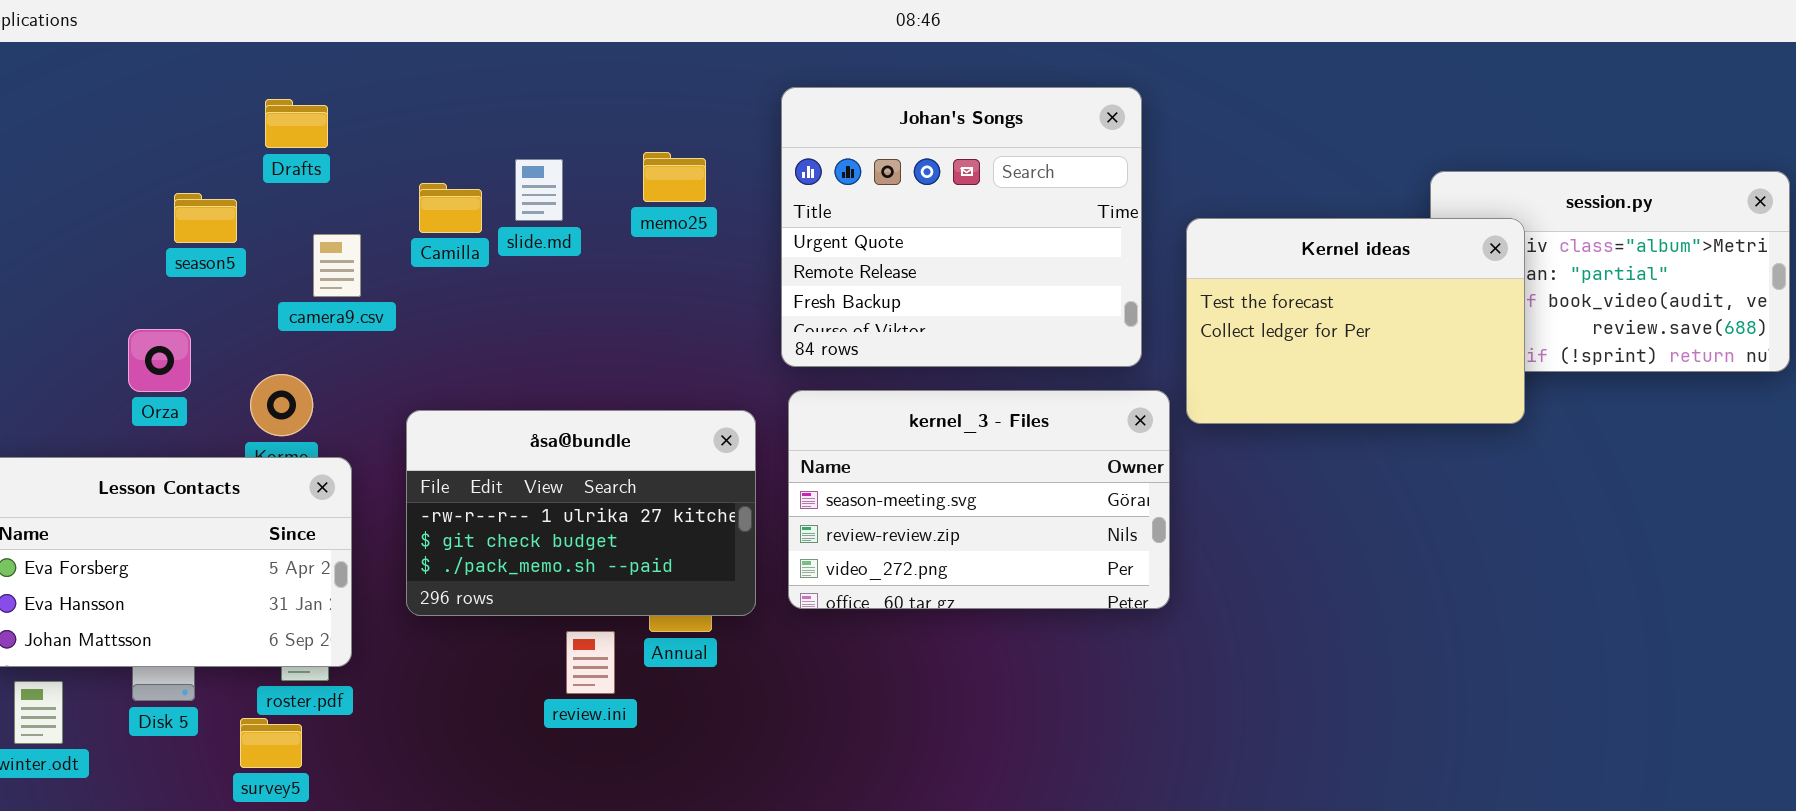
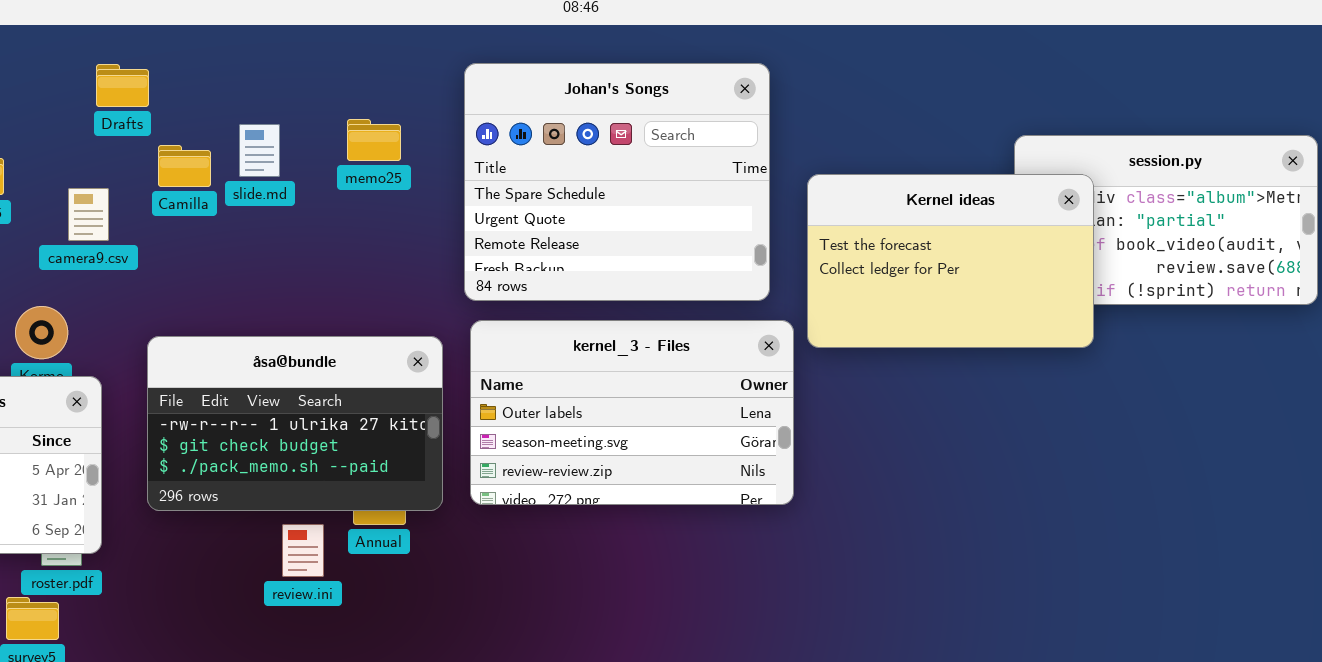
Johan's Songs: [781,87,1142,367] -> [464,63,770,301], scrolled up 1 row
Drafts: [265,99,328,148] -> [96,64,149,107], moved
kernel_3 - Files: [788,390,1170,609] -> [470,320,794,505], scrolled up 1 row

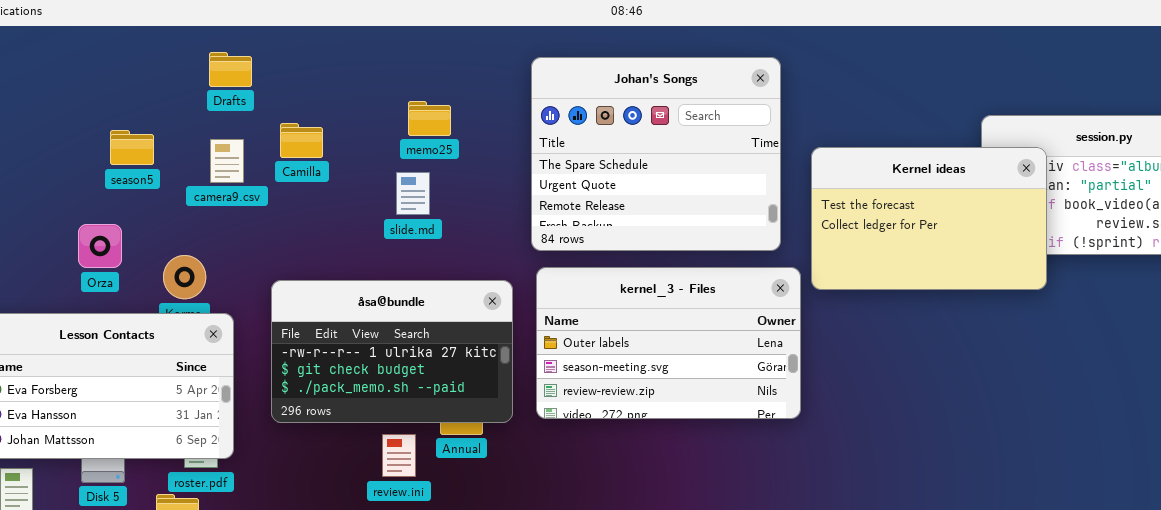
Drafts: [96,64,149,107] -> [209,52,252,87], moved
memo25: [347,119,401,161] -> [408,101,451,136], moved
slide.md: [239,124,280,177] -> [396,172,430,215], moved
camera9.csv: [68,188,109,241] -> [210,139,244,183], moved

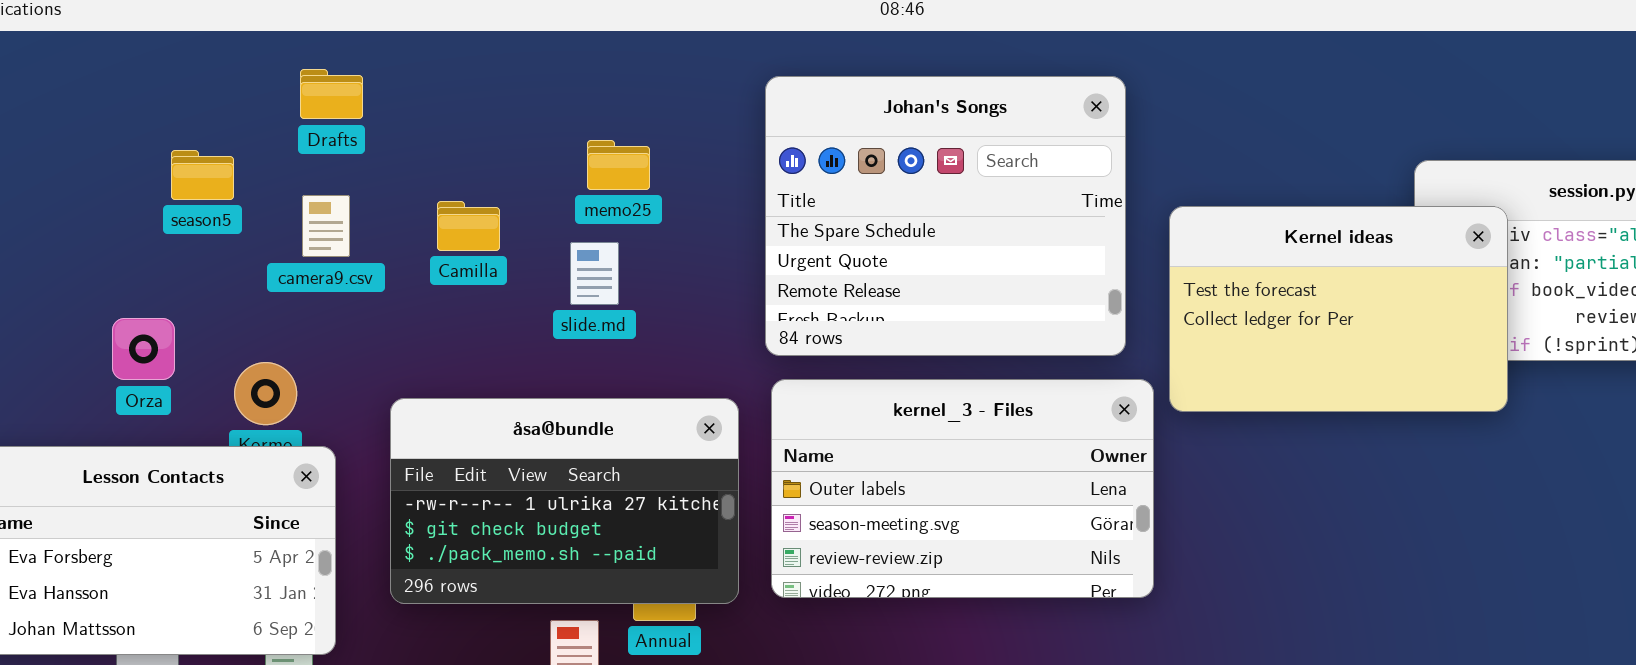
Camilla: [280,123,323,158] -> [437,201,500,251], moved
season5: [110,130,154,165] -> [171,150,234,200], moved

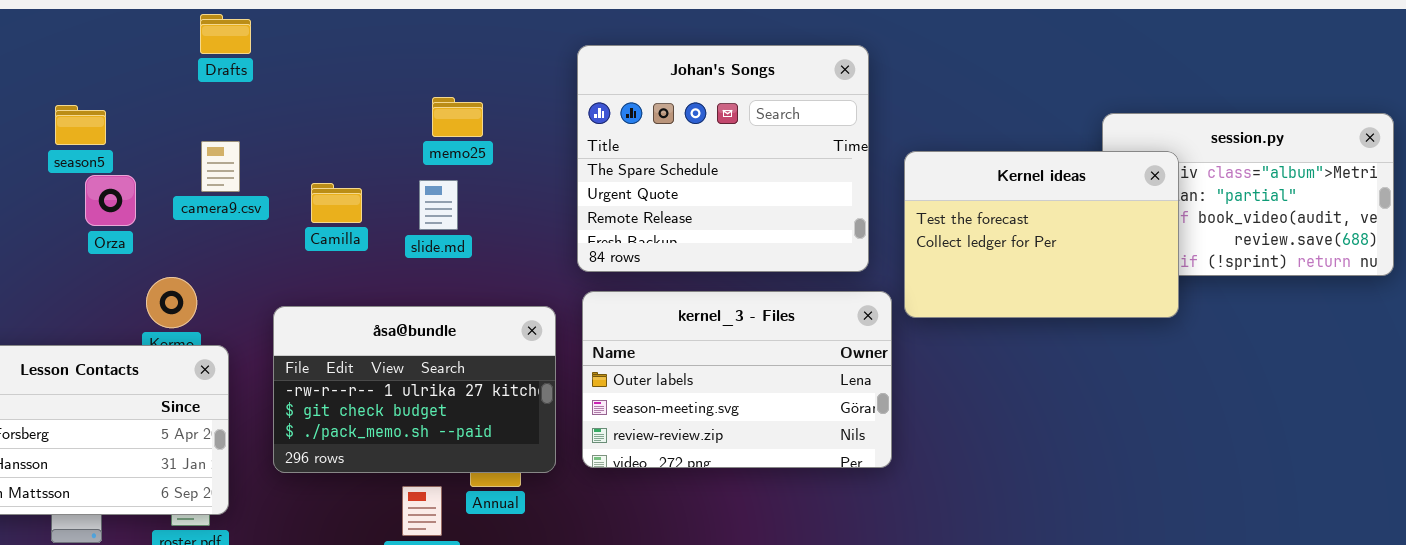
Drafts: [300,69,363,119] -> [200,14,251,54], moved
season5: [171,150,234,200] -> [55,105,106,145], moved
Camilla: [437,201,500,251] -> [311,183,362,223], moved
Orza: [112,318,175,380] -> [85,175,136,226], moved

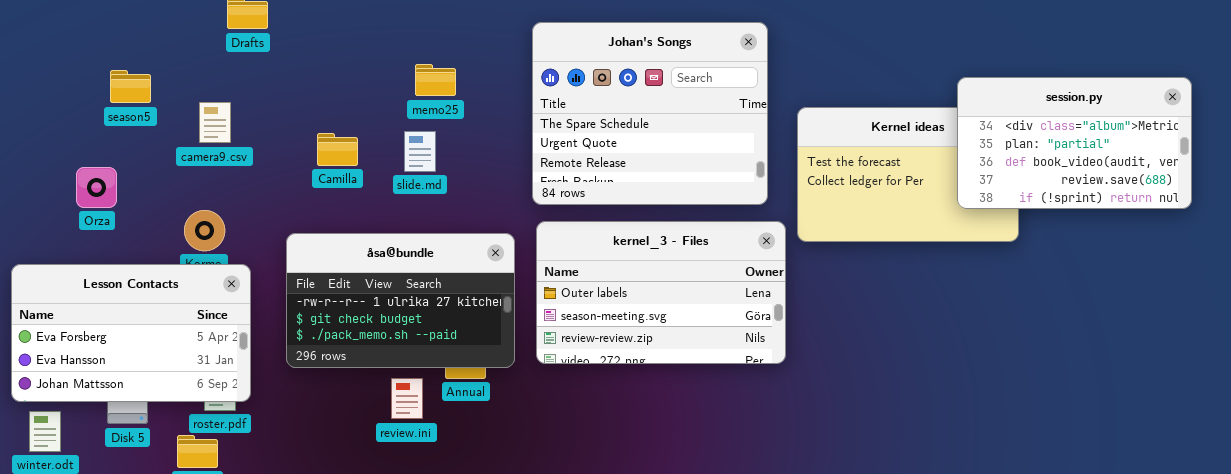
session.py: [1102,113,1394,276] -> [957,77,1192,209], raised
camera9.csv: [201,141,240,192] -> [199,102,231,143], moved
Orza: [85,175,136,226] -> [76,167,117,208], moved

